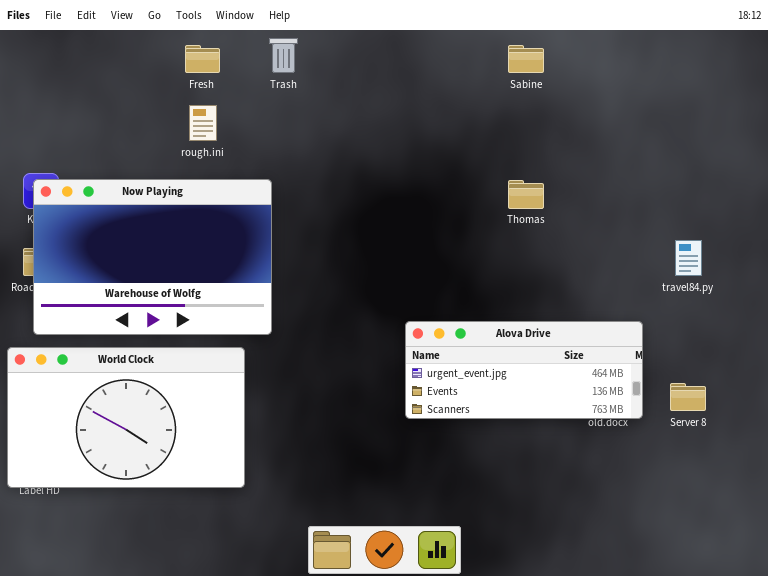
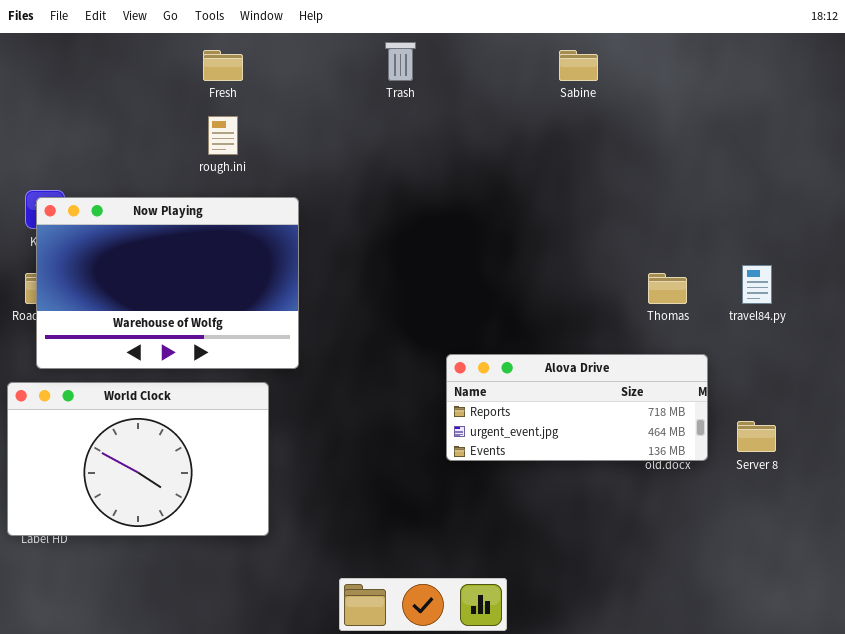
Trash: [269,38,298,73] -> [385,42,416,81], moved
Thomas: [508,180,544,209] -> [648,273,687,304], moved
Alova Drive: [405,321,643,419] -> [446,354,708,461], scrolled up 1 row

